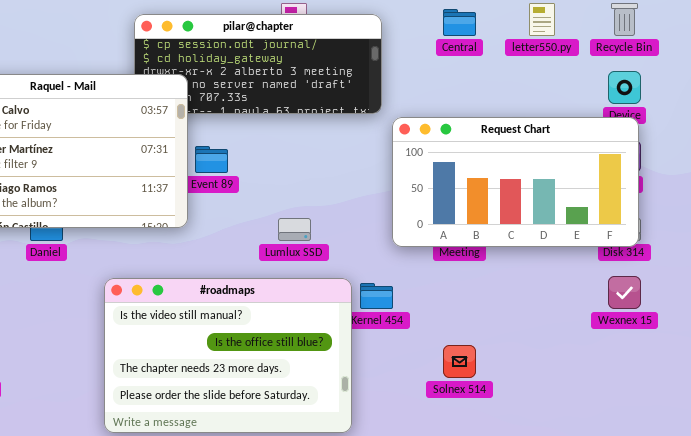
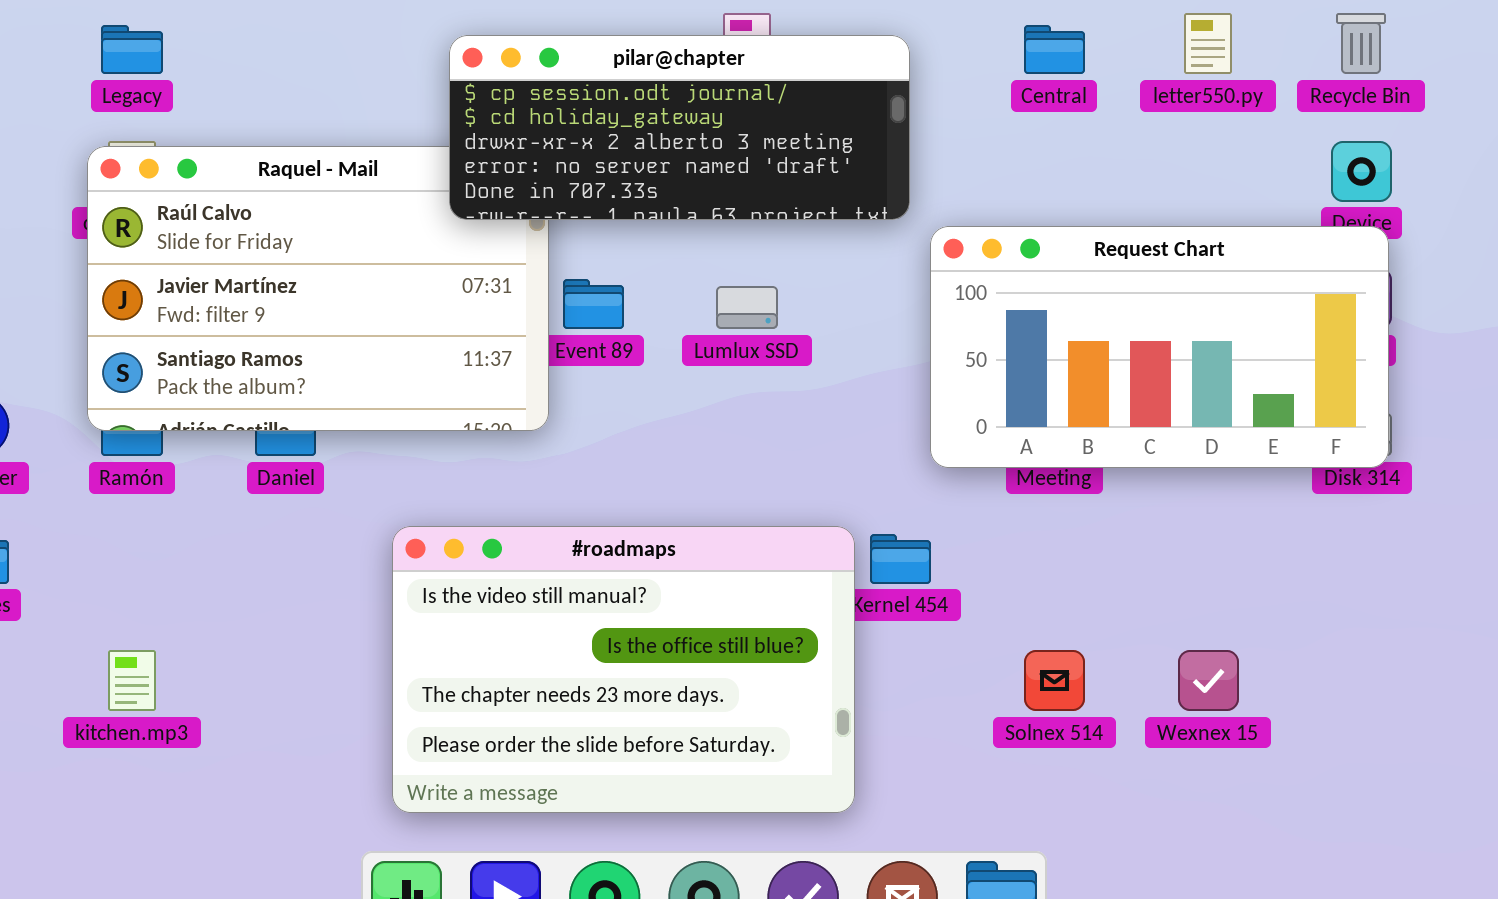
pilar@chapter: [134,14,382,114] -> [449,35,910,220], raised
Lumlux SSD: [278,218,311,241] -> [716,286,778,329], moved
Wexnex 15: [608,276,641,309] -> [1178,650,1239,711], moved

